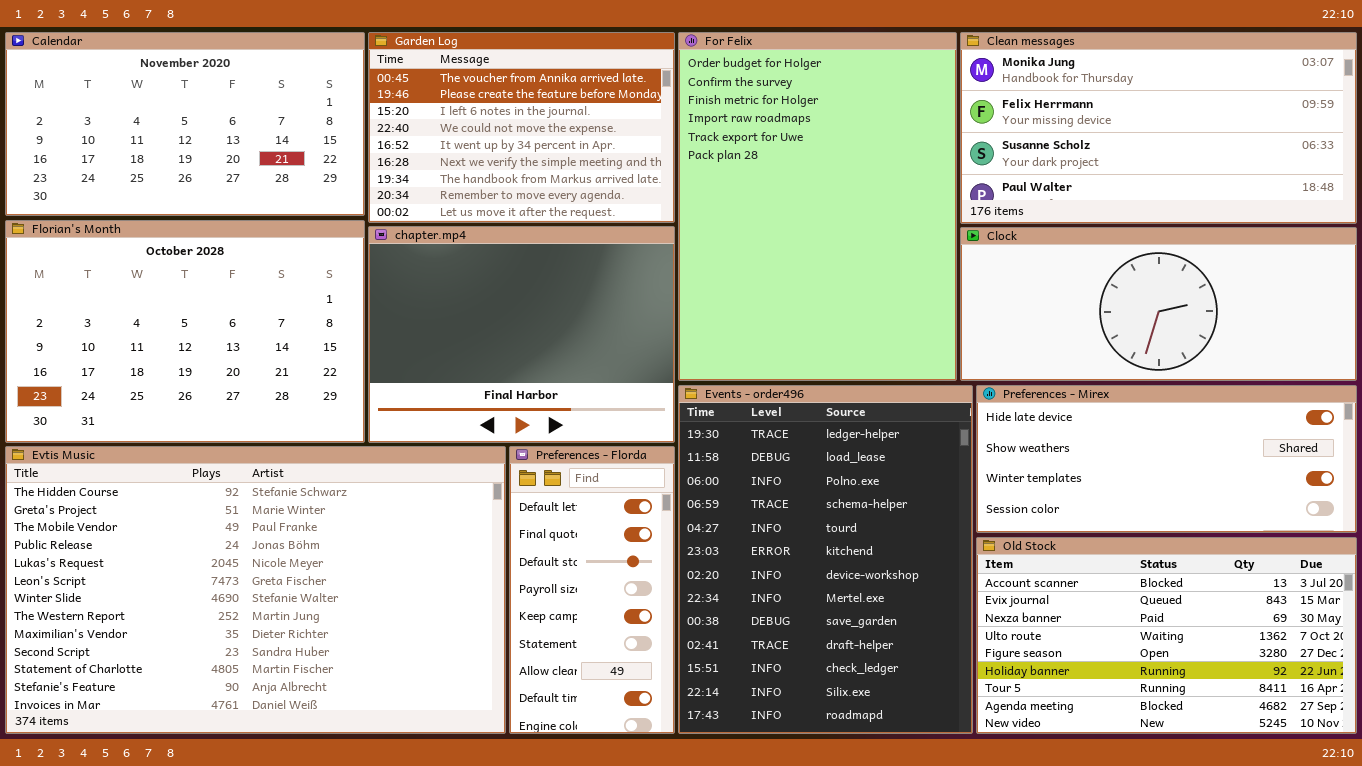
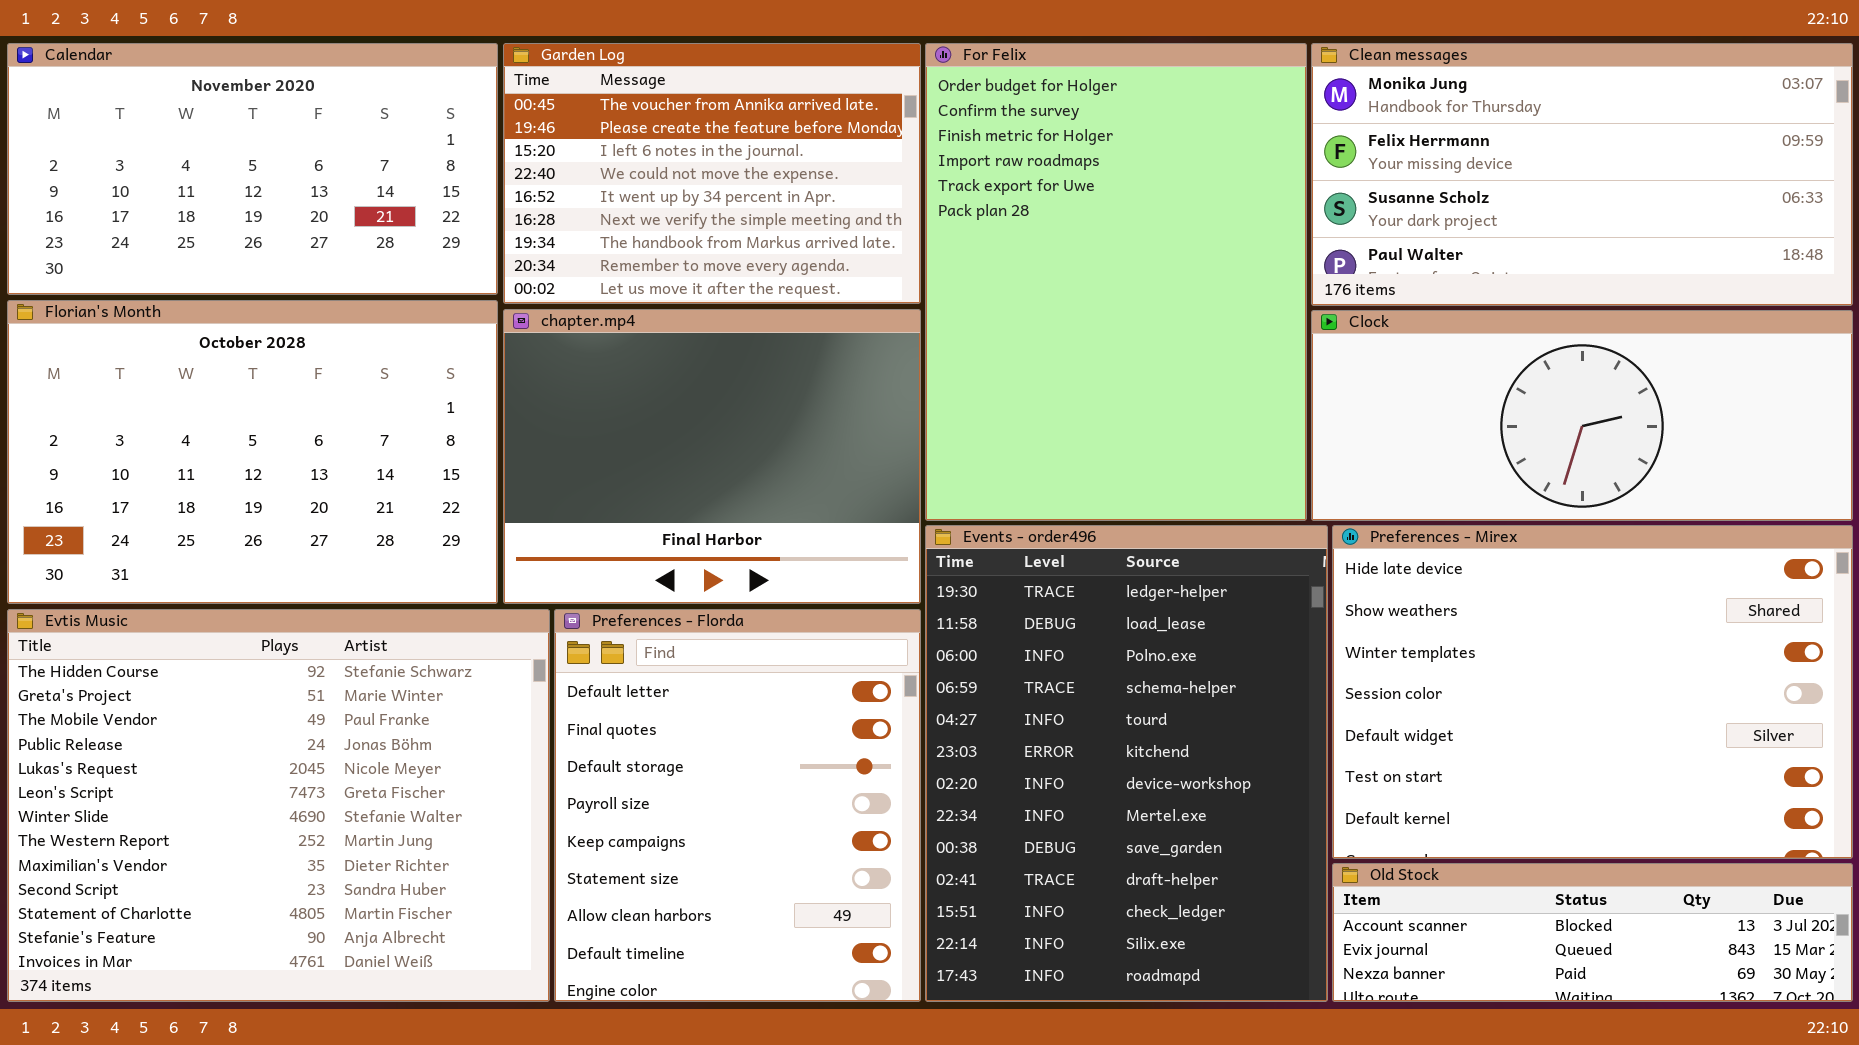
Preferences - Mirex: [976,385,1357,533] -> [1332,525,1853,859], resized
Evtis Music: [5,446,506,734] -> [7,609,550,1002], resized
Preferences - Florda: [509,446,675,734] -> [554,609,921,1002], resized
Old Stock: [976,537,1357,734] -> [1332,863,1853,1002], resized

